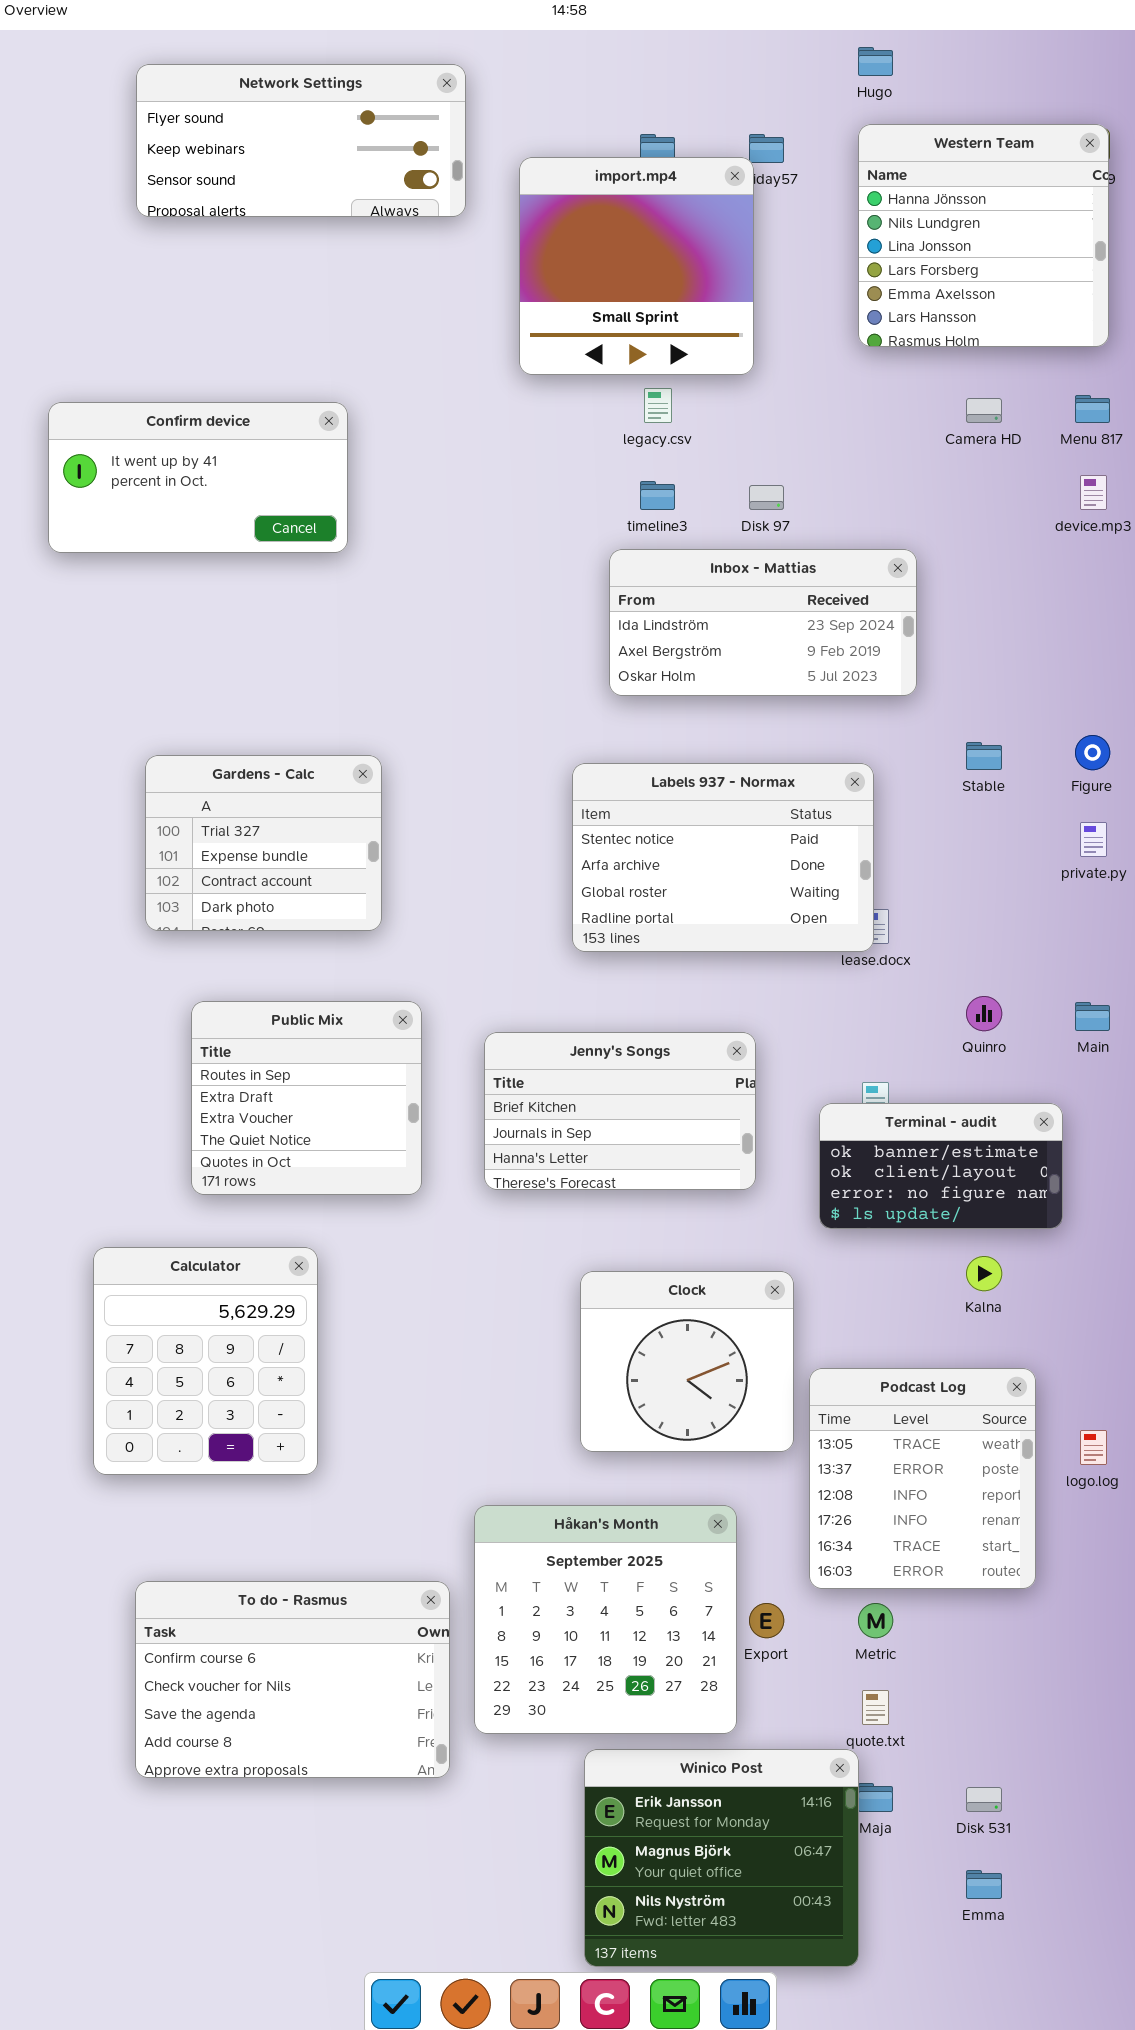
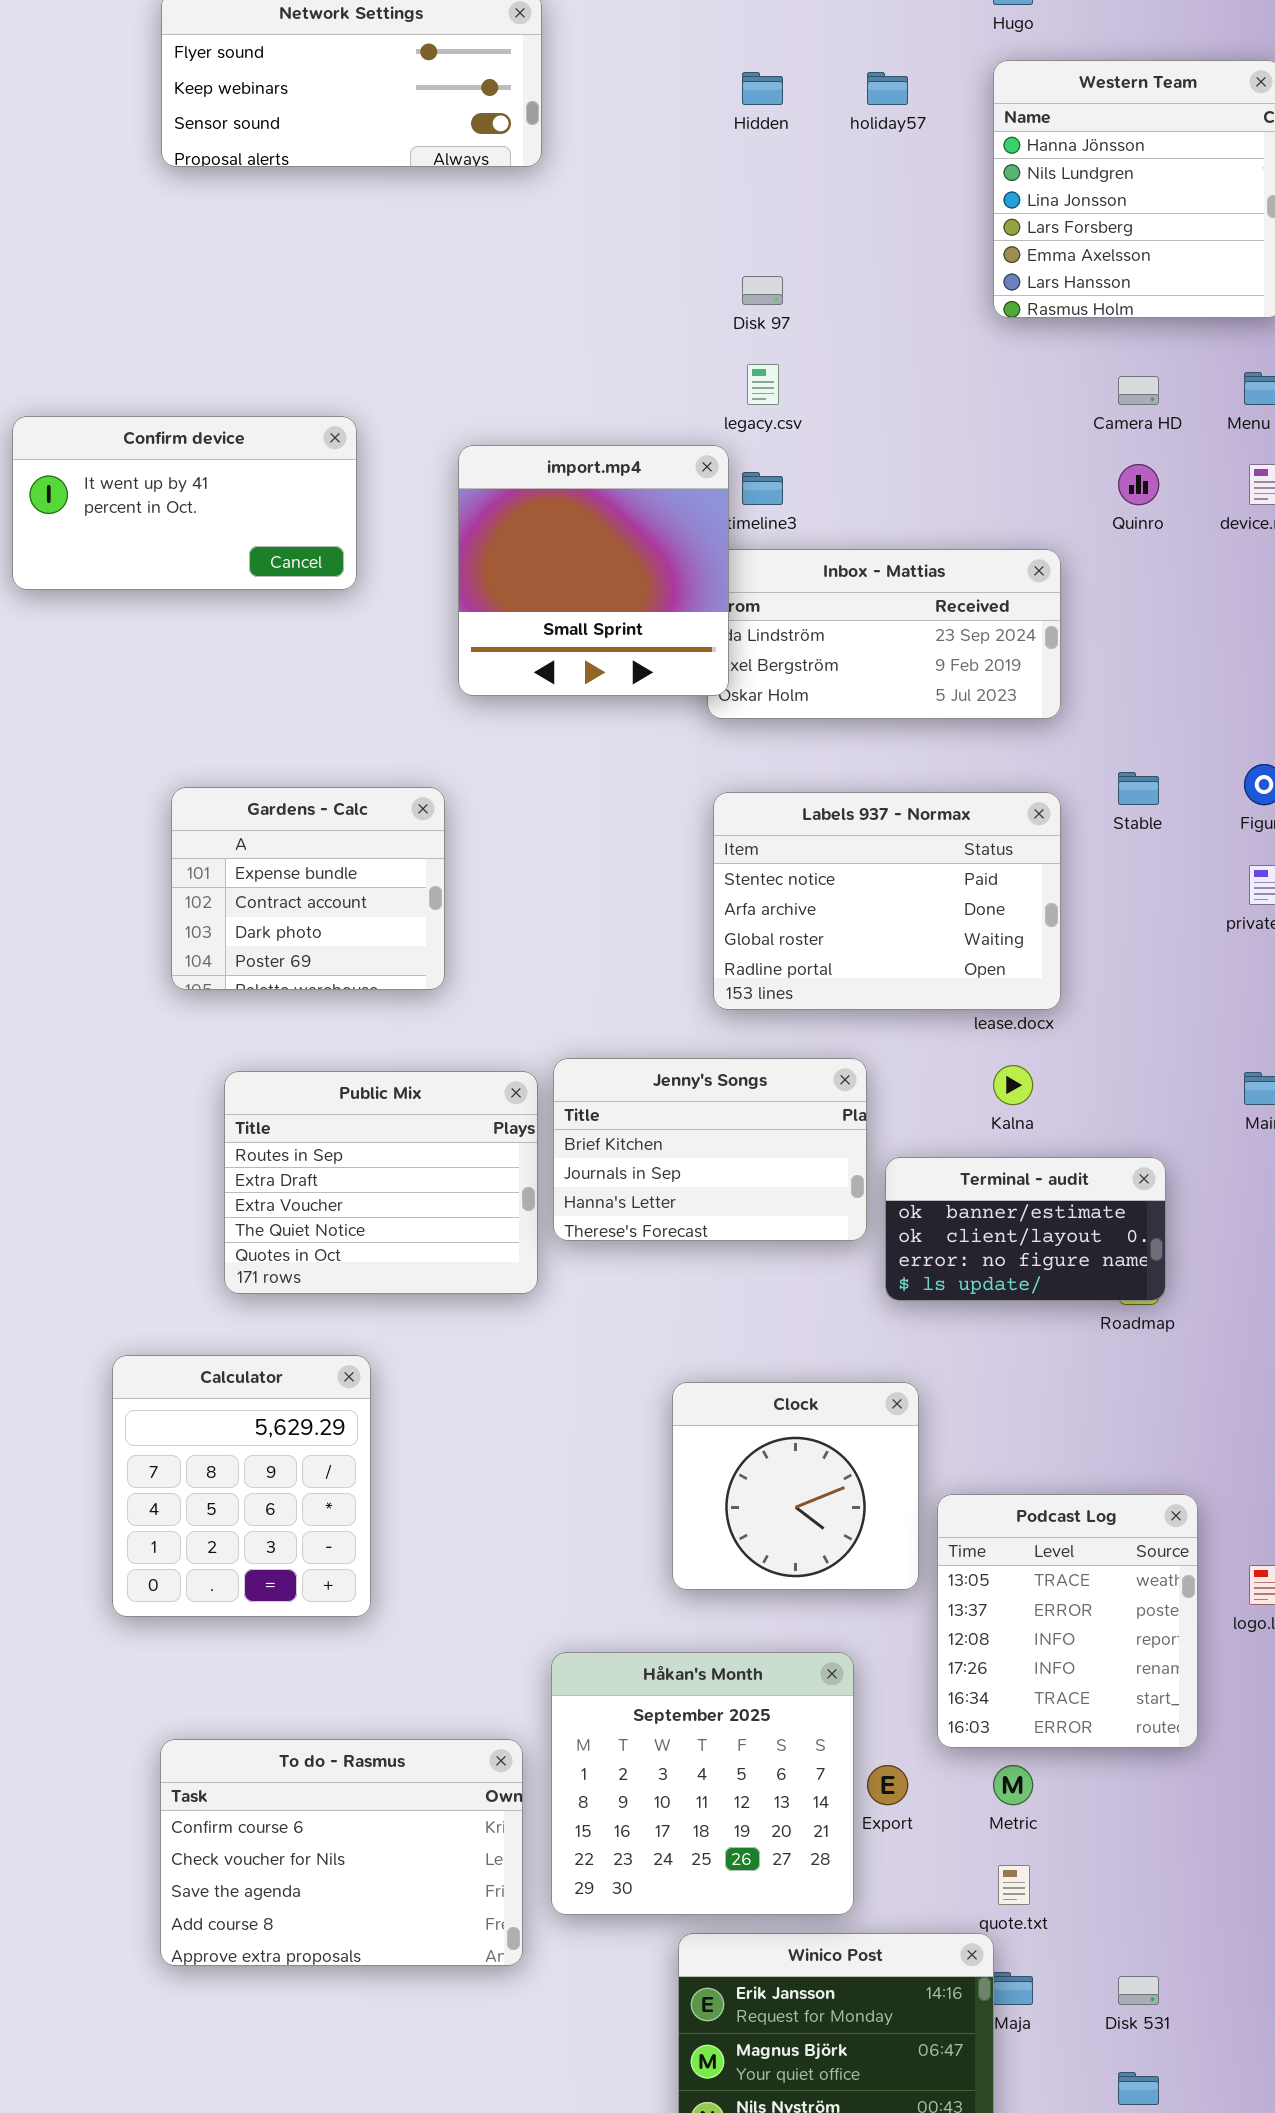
import.mp4: [519,157,754,375] -> [458,445,729,696], moved
Confirm device: [48,402,348,553] -> [12,416,357,590], moved
Disk 97: [749,485,784,510] -> [742,276,783,305], moved
Gardens - Calc: [145,755,382,931] -> [171,787,445,990], scrolled down 1 row
Labels 937 - Normax: [572,763,874,952] -> [713,792,1061,1010], moved
Quinro: [966,996,1002,1031] -> [1118,464,1159,505], moved
Public Mix: [191,1001,422,1195] -> [224,1071,538,1294], resized
Jenny's Songs: [484,1032,756,1190] -> [553,1058,867,1241], moved
Terminal - audit: [819,1103,1063,1229] -> [885,1157,1166,1301], moved
Kalna: [966,1256,1002,1291] -> [993,1065,1033,1105], moved

